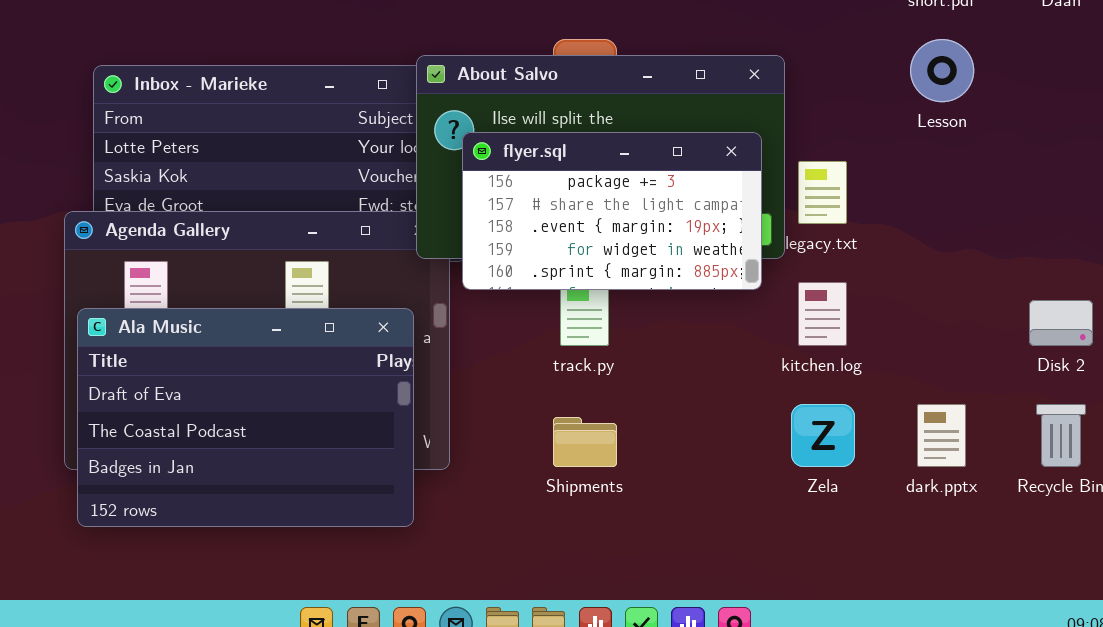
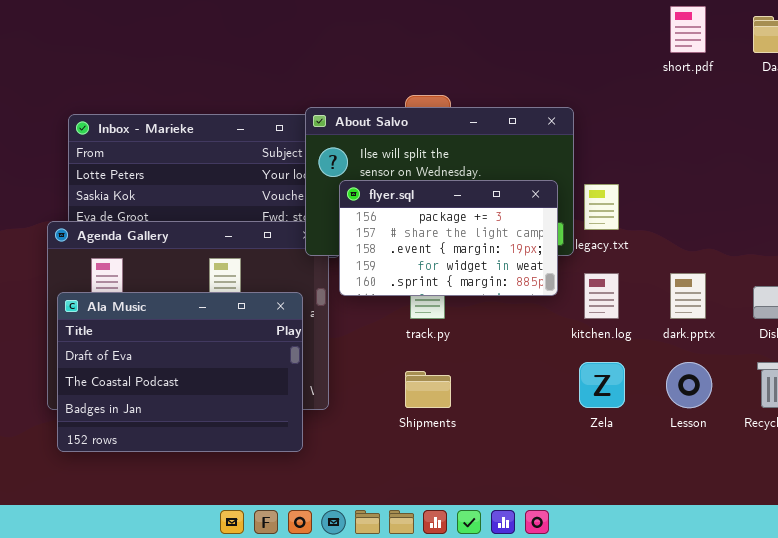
Lesson: [910,39,974,102] -> [666,362,712,408], moved
flyer.sql: [462,132,762,290] -> [339,180,558,296], moved
dark.pptx: [917,404,966,467] -> [670,273,706,319], moved

